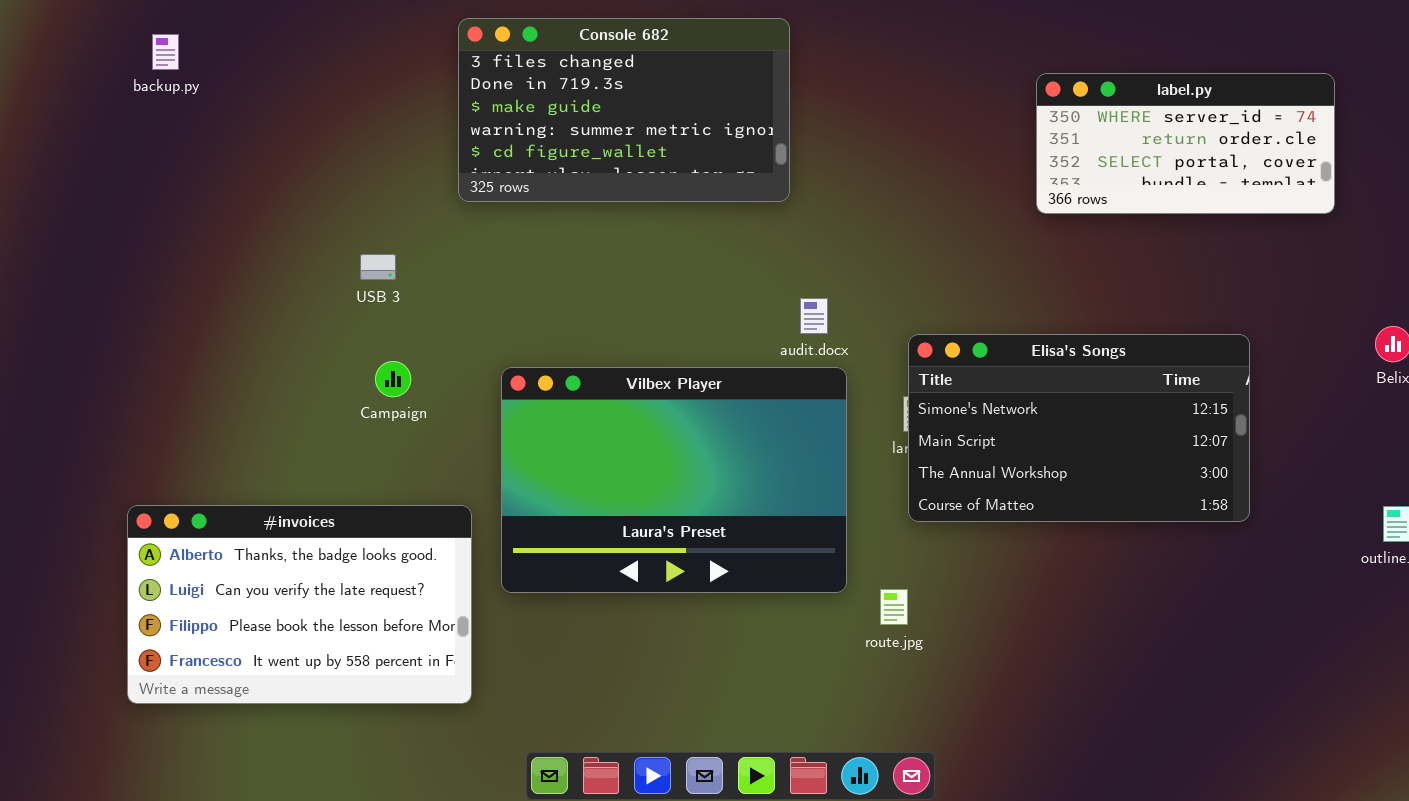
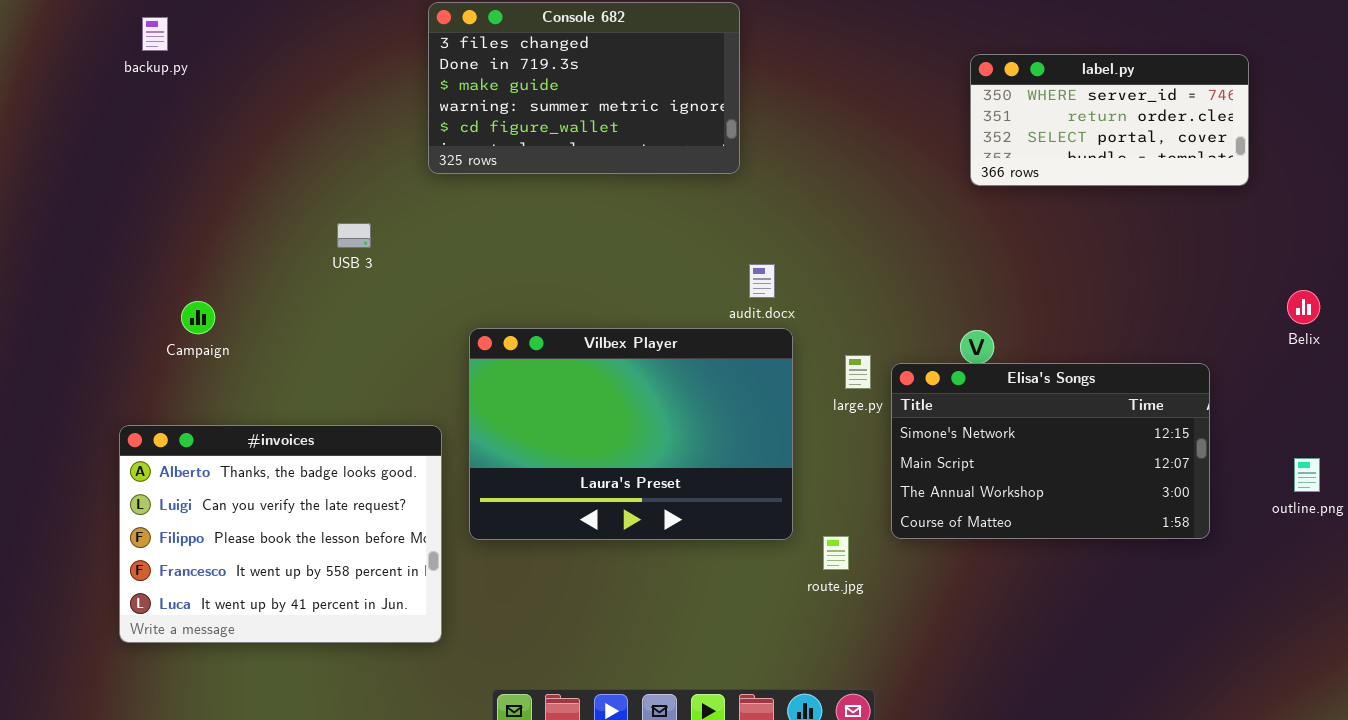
Elisa's Songs: [908,334,1250,522] -> [891,363,1210,539], moved
Campaign: [375,361,411,397] -> [181,301,215,334], moved
#invoices: [127,505,472,704] -> [119,425,442,643], resized

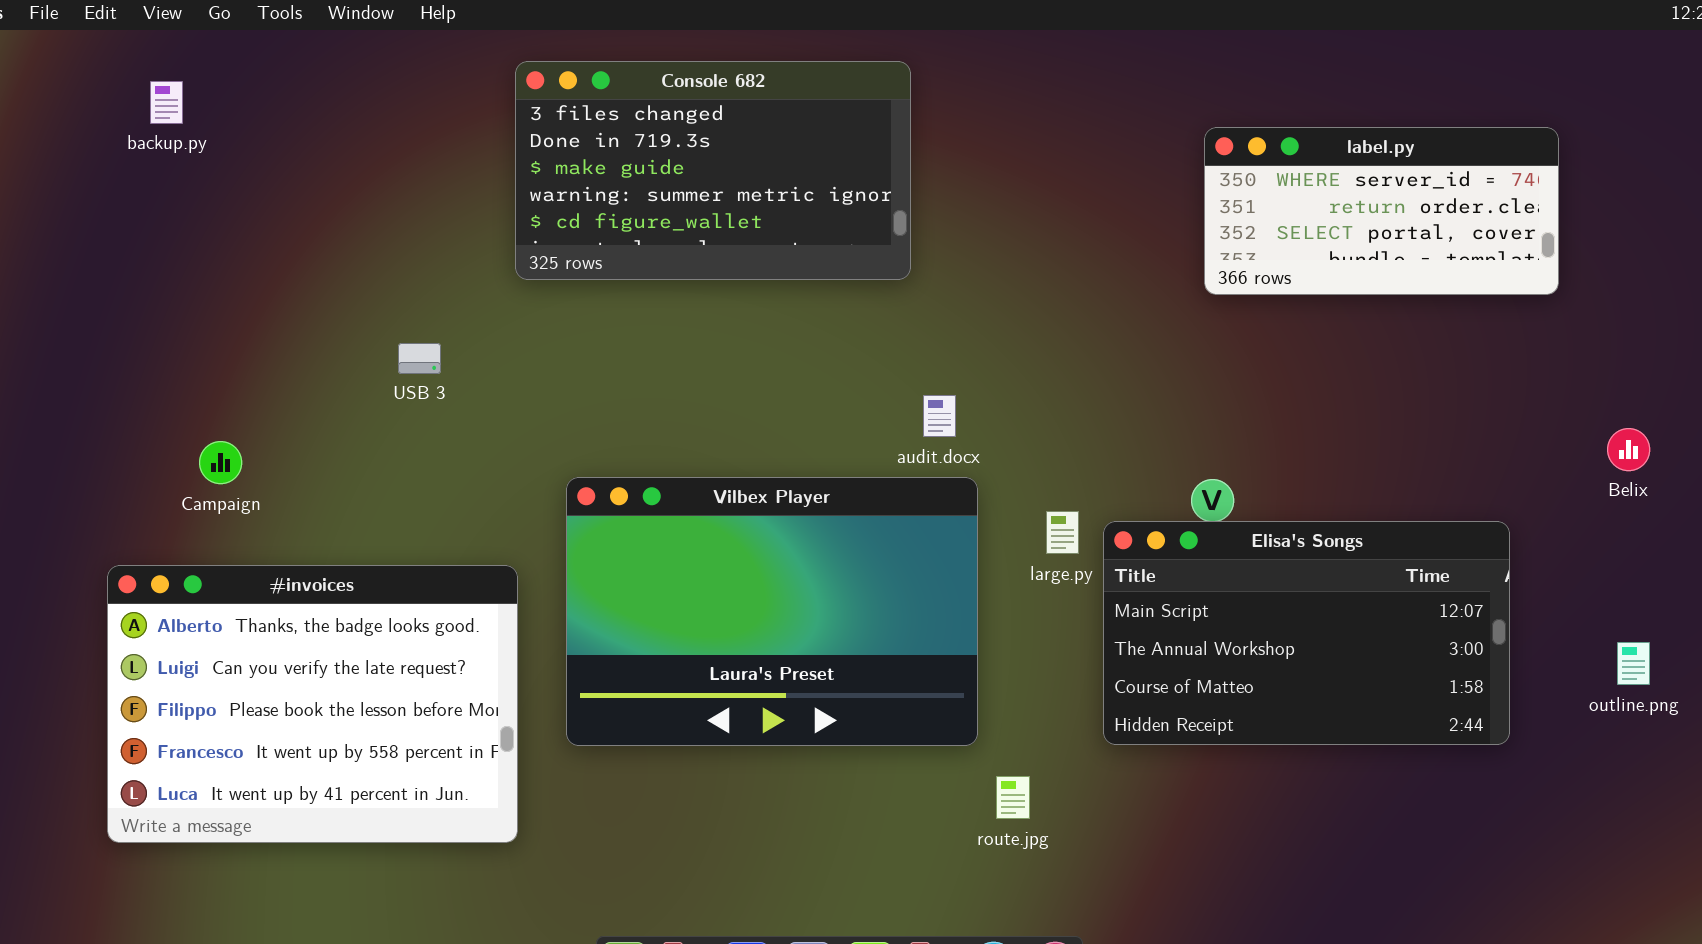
Elisa's Songs: [891,363,1210,539] -> [1103,521,1510,745], scrolled down 1 row
#invoices: [119,425,442,643] -> [107,565,518,843], moved
route.jpg: [823,536,849,570] -> [996,776,1030,819], moved

